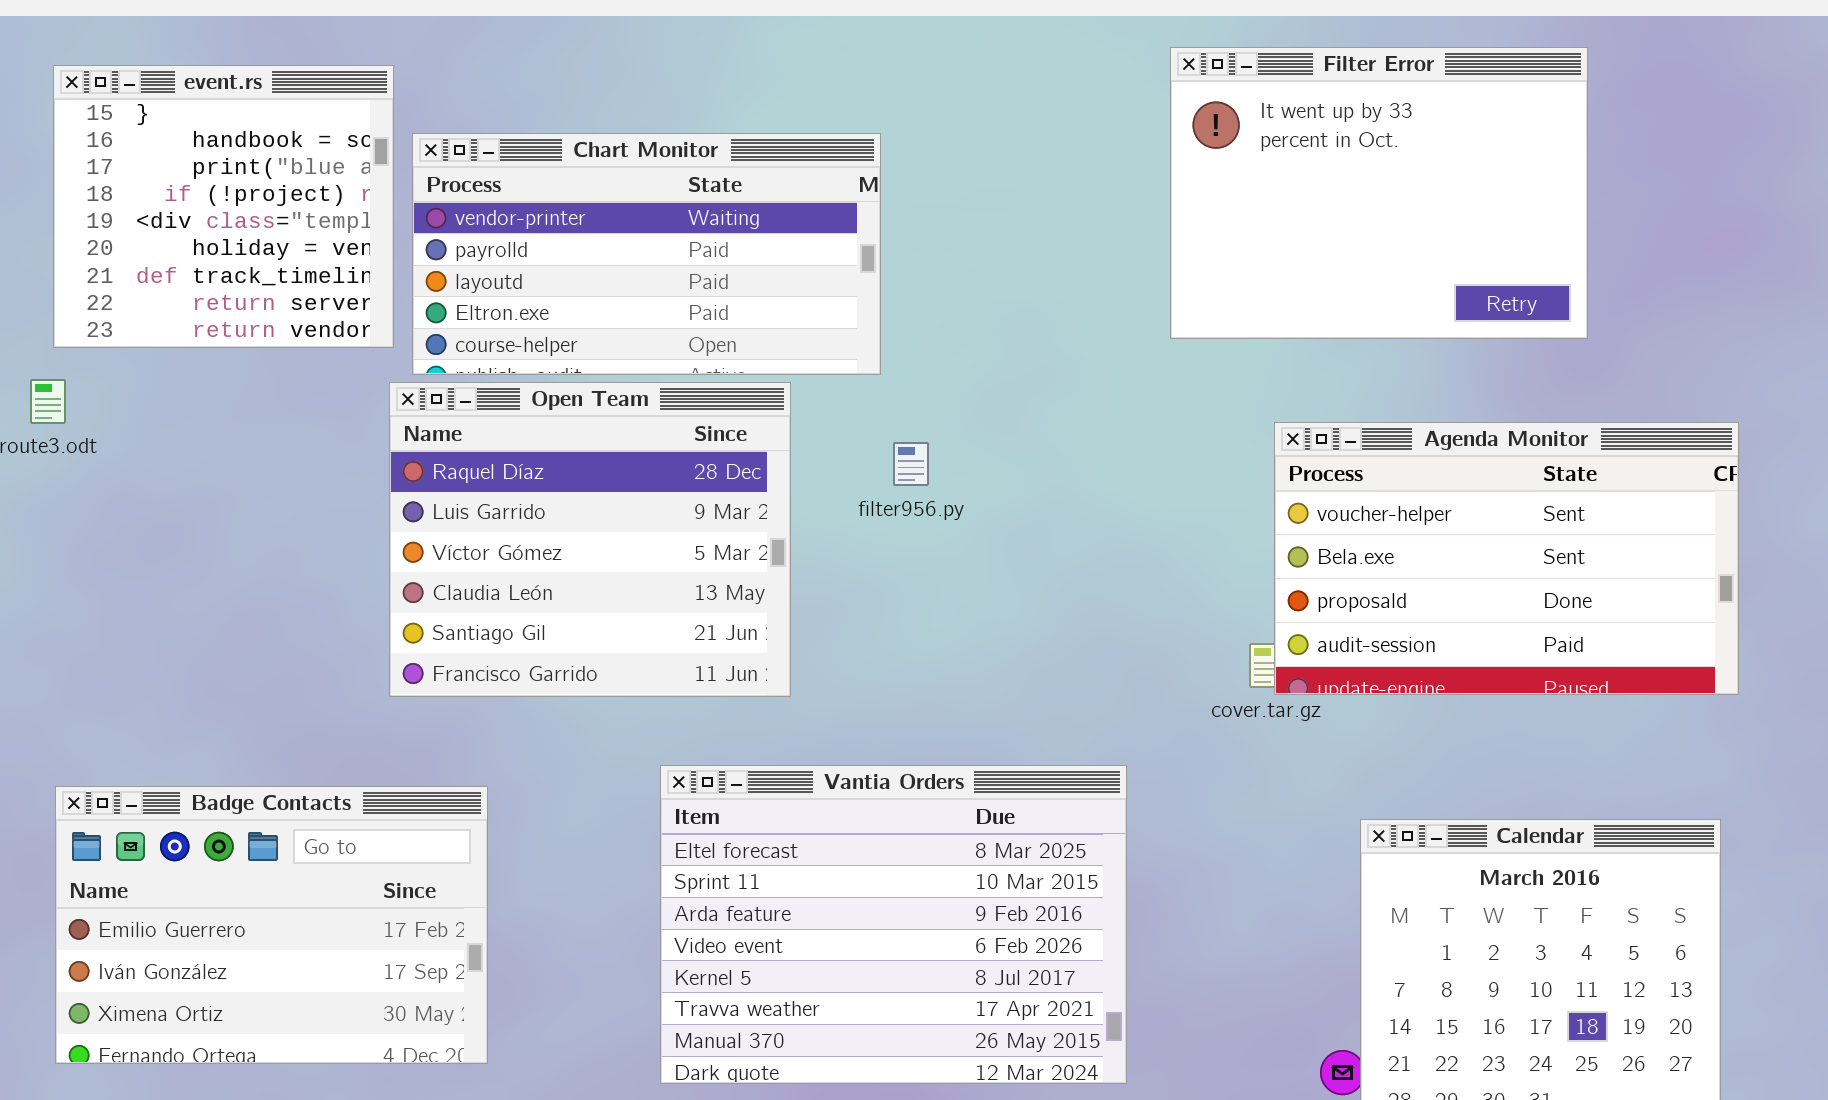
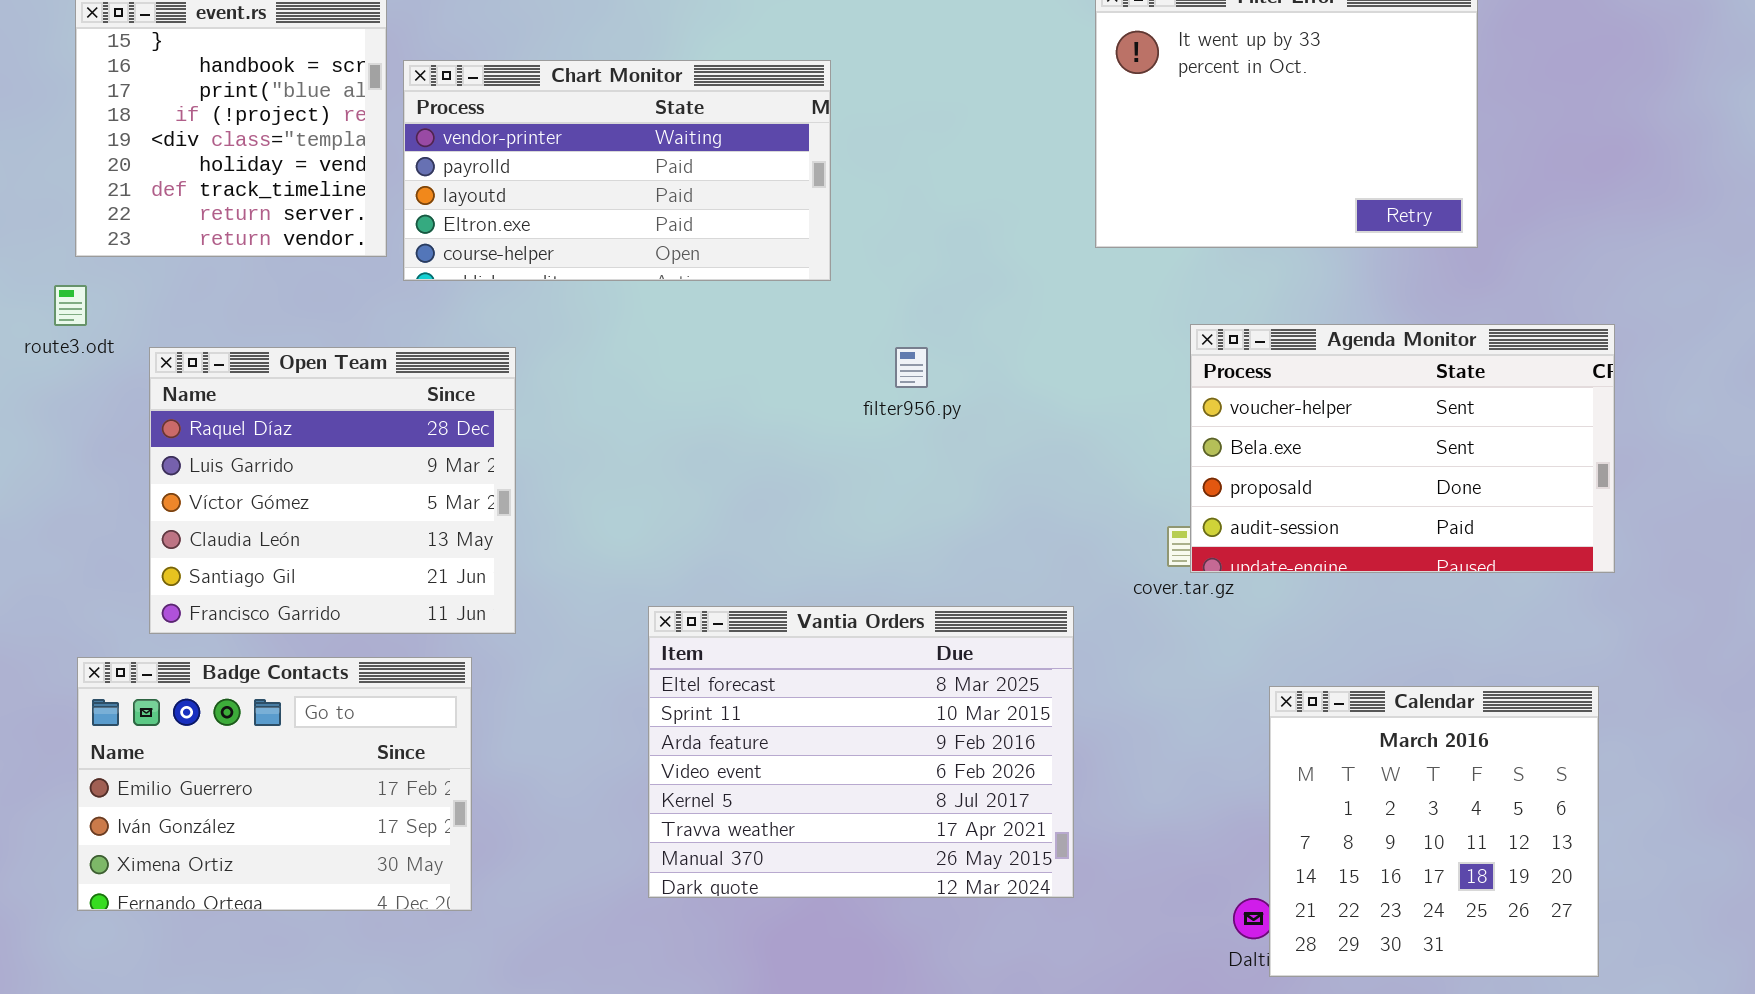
Open Team: [389,382,791,697] -> [149,347,516,634], moved
filter956.py: [893,442,929,486] -> [895,347,928,388], moved
Vantia Orders: [660,765,1127,1084] -> [648,606,1074,898], moved

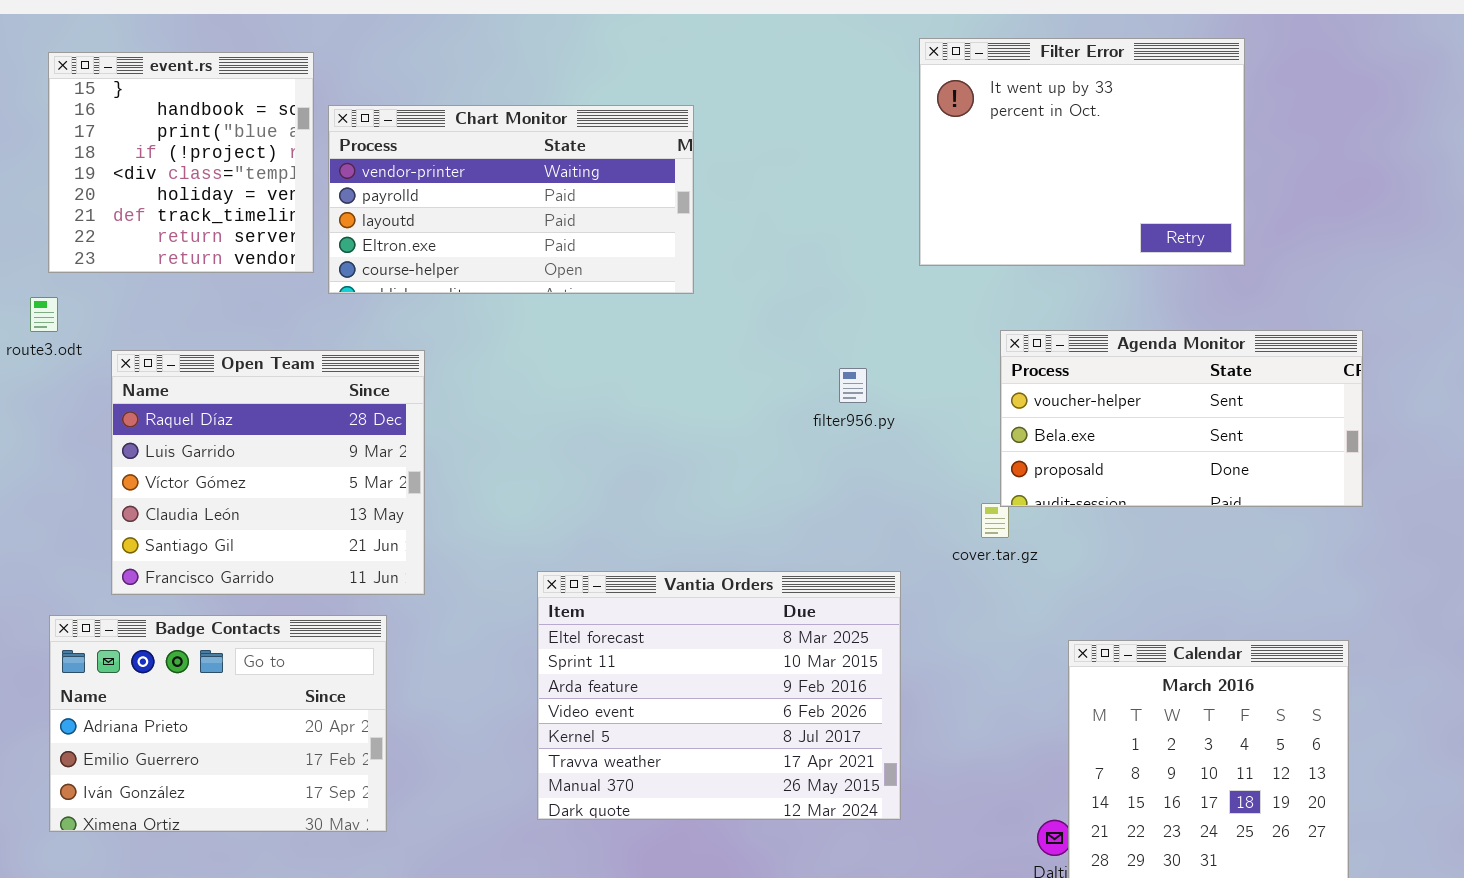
Agenda Monitor: [1190,324,1615,573] -> [1000,330,1363,507], resized
filter956.py: [895,347,928,388] -> [839,368,867,403], moved
Badge Contacts: [77,657,472,911] -> [49,615,387,832], scrolled up 1 row

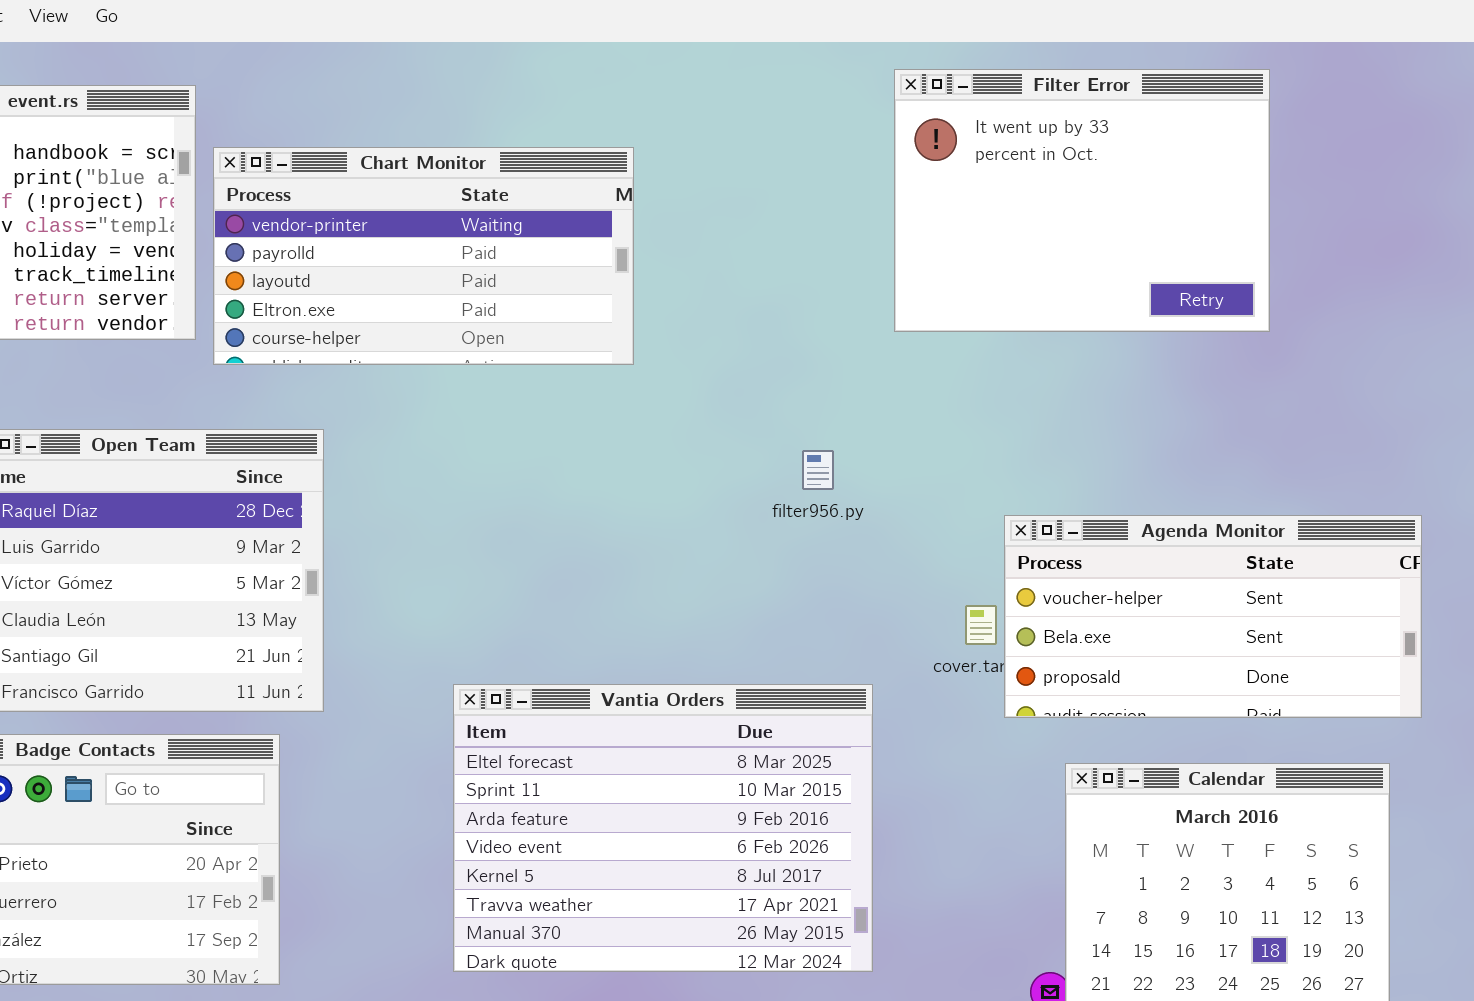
Agenda Monitor: [1000,330,1363,507] -> [1004,515,1422,718], moved

